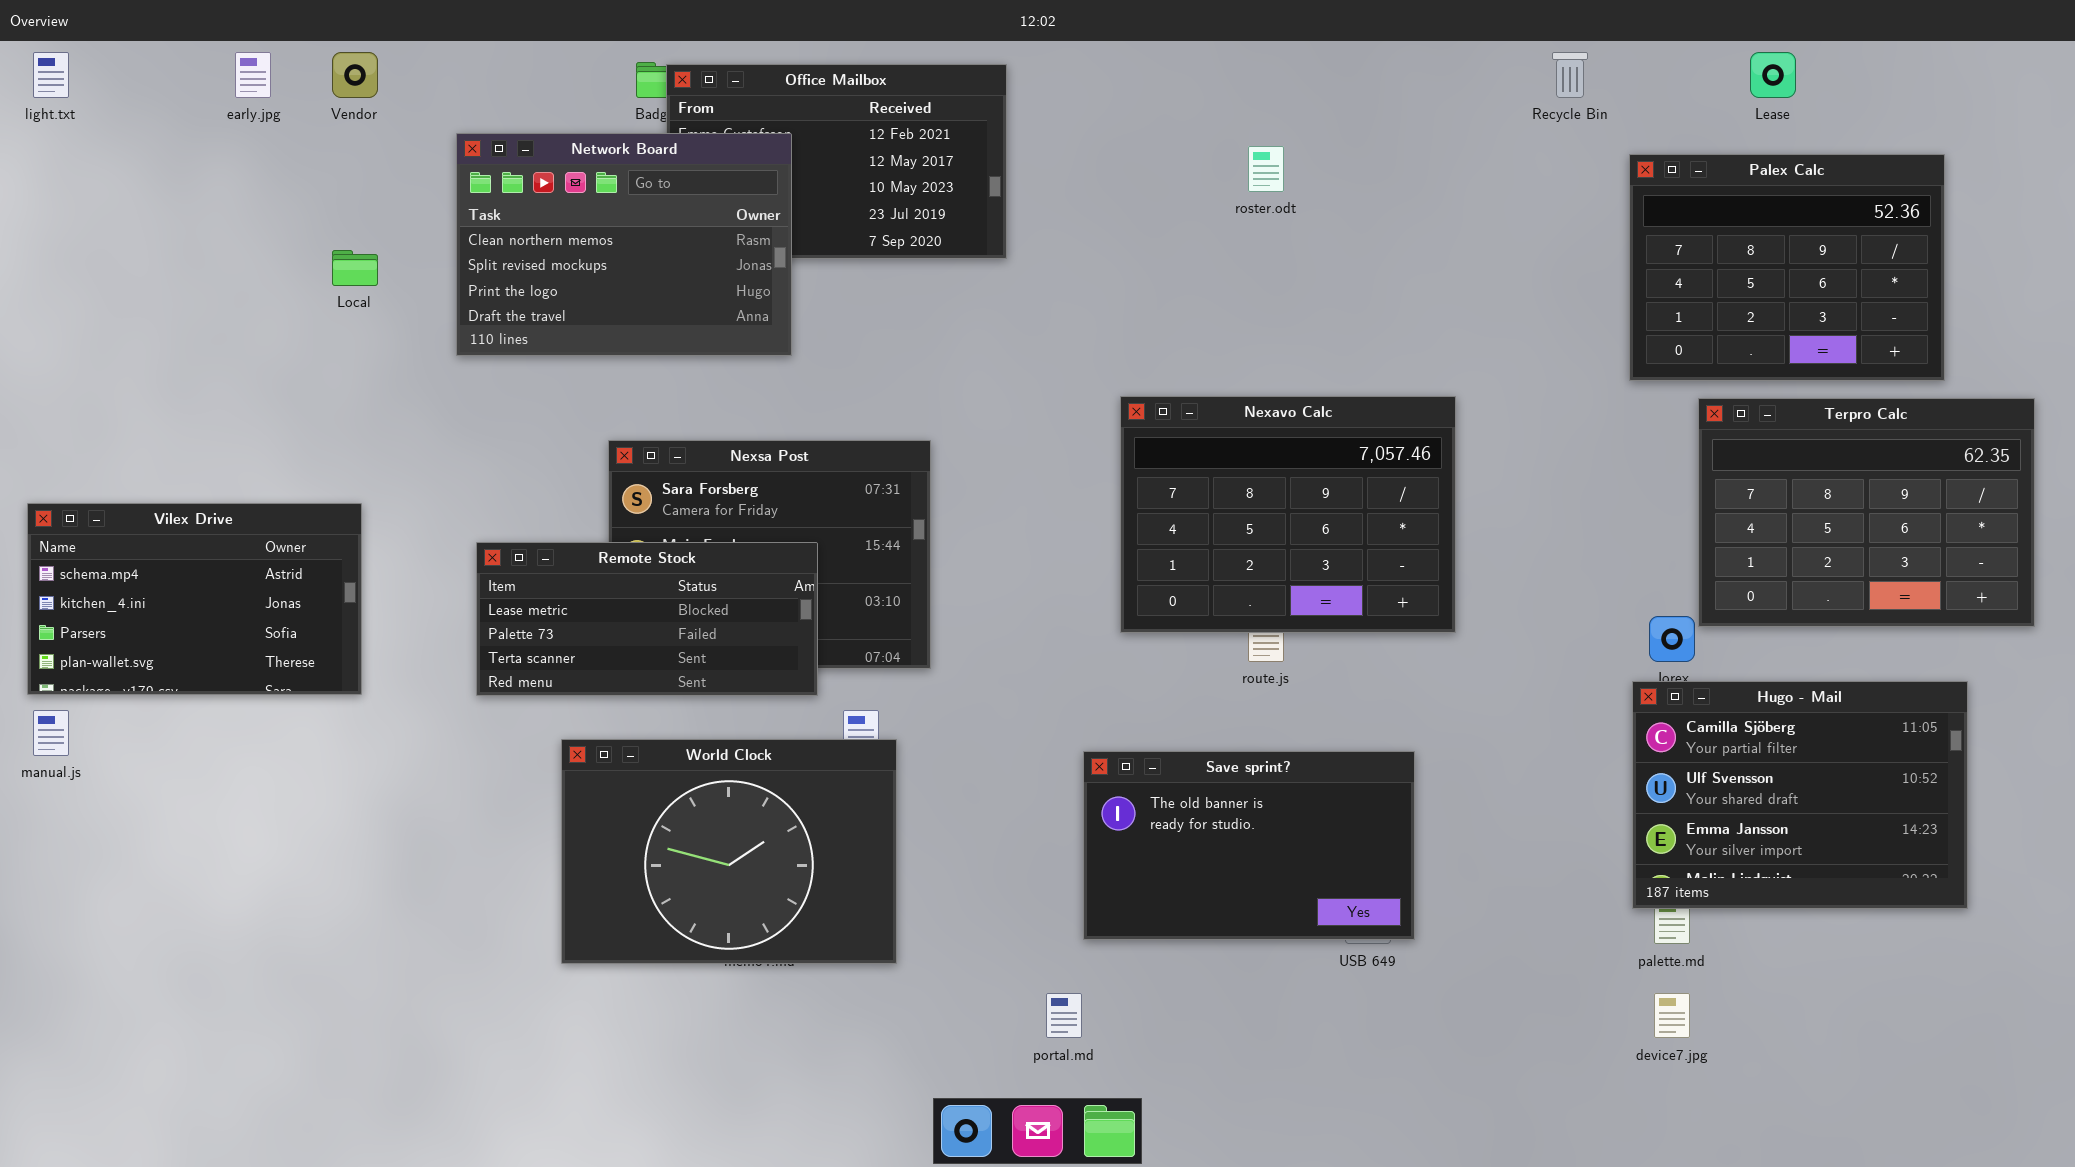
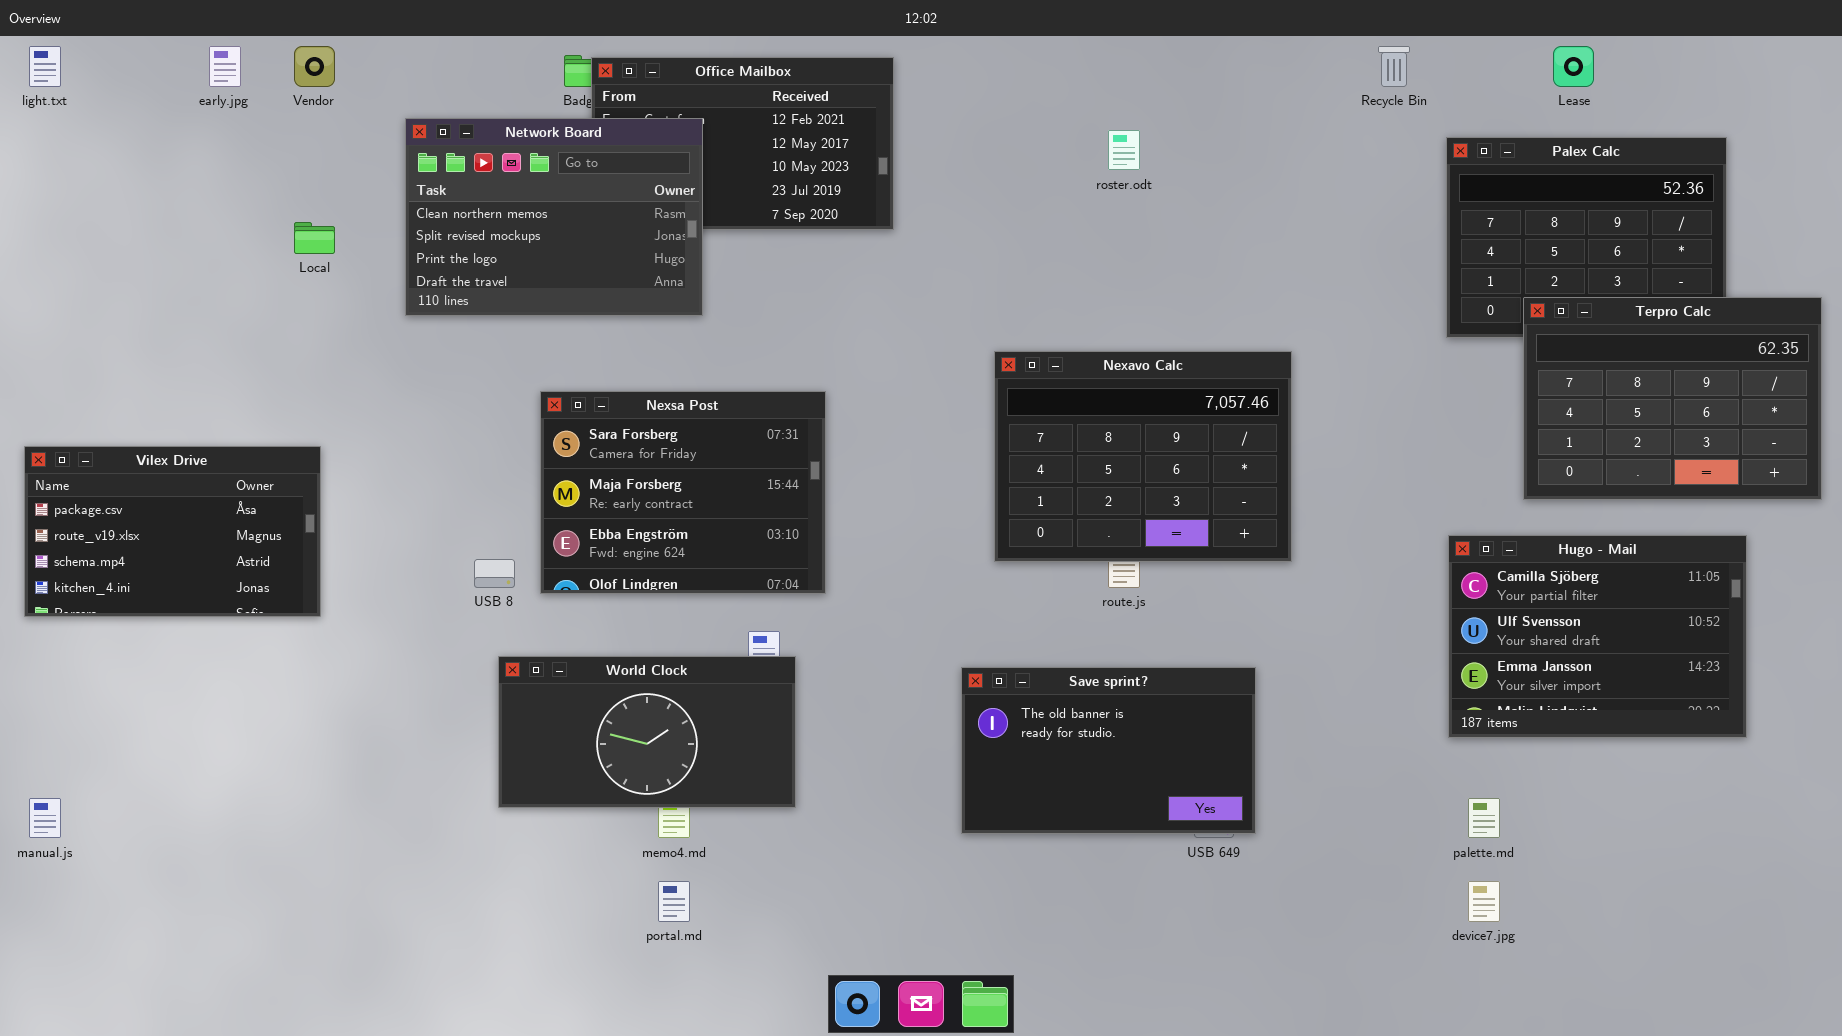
Terpro Calc: [1698,398,2035,627] -> [1523,297,1822,500], moved
Vilex Drive: [27,503,362,695] -> [24,446,321,617], scrolled up 2 rows
Remote Stock: [476,542,818,696] -> none, closed
Hugo - Mail: [1632,681,1968,909] -> [1448,535,1747,738], moved
manual.js: [33,710,69,756] -> [29,798,61,838], moved
World Clock: [561,739,897,964] -> [498,656,796,808], resized
portal.md: [1046,993,1082,1038] -> [658,881,690,922], moved

